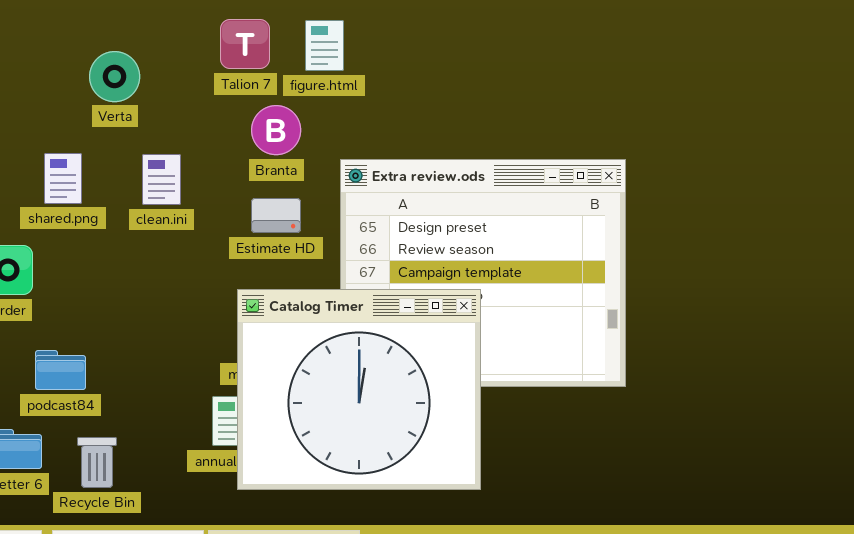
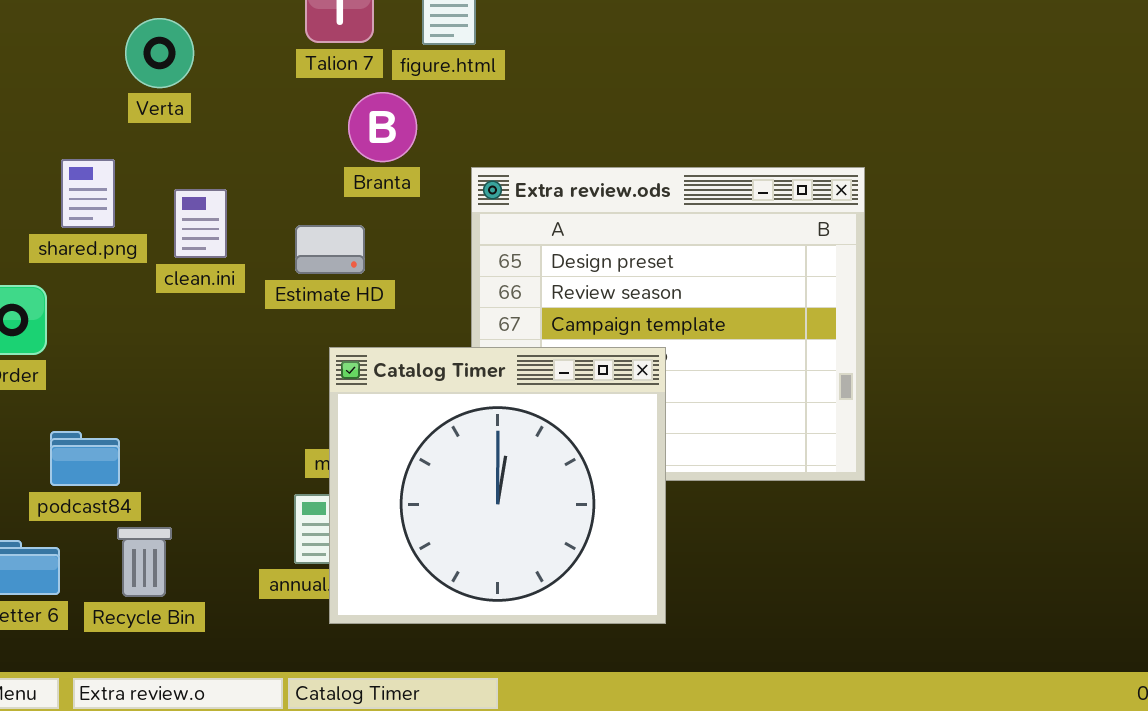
clean.ini: [142,154,181,205] -> [174,189,227,258], moved
Estimate HD: [251,198,301,233] -> [295,225,365,274], moved
Recycle Bin: [77,437,117,488] -> [117,527,172,597], moved

